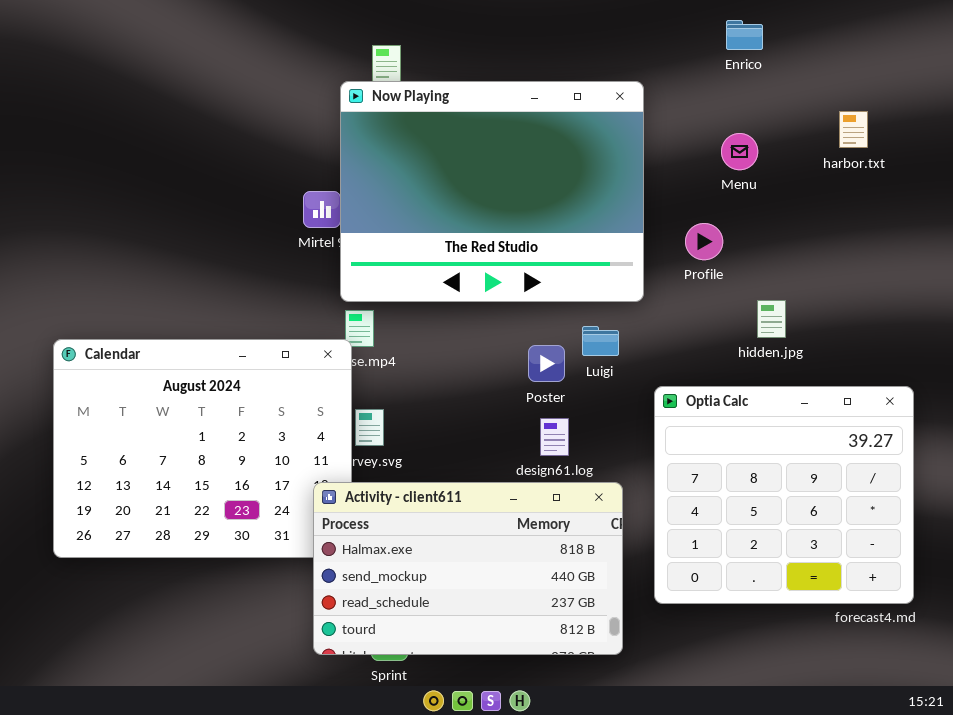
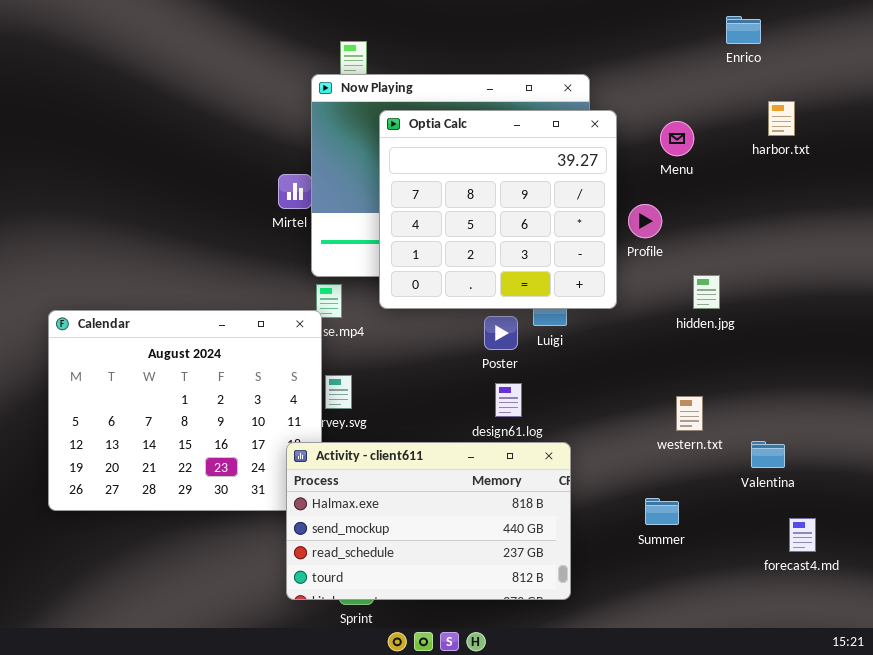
Enrico: [726,20,763,50] -> [726,16,761,44], moved
Optia Calc: [654,386,914,604] -> [379,110,617,309], moved

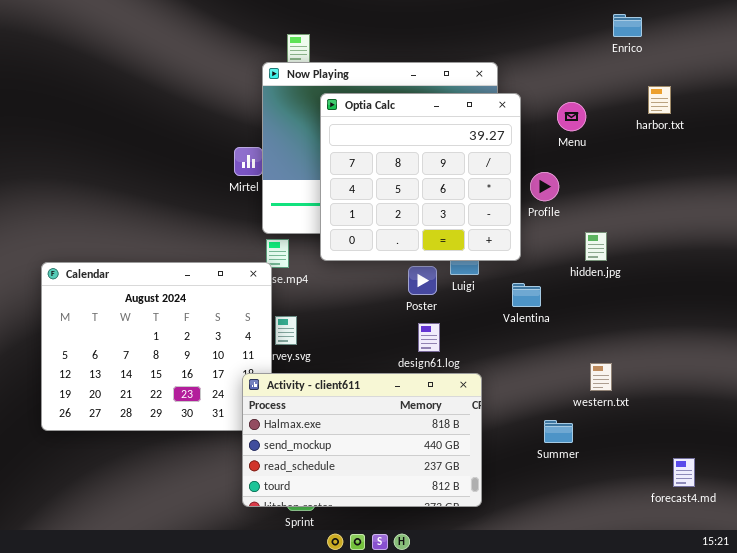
western.txt: [676,396,703,431] -> [590,363,612,391], moved
Valentina: [751,441,785,468] -> [512,283,541,307], moved
forecast4.md: [789,518,816,552] -> [673,458,695,487], moved

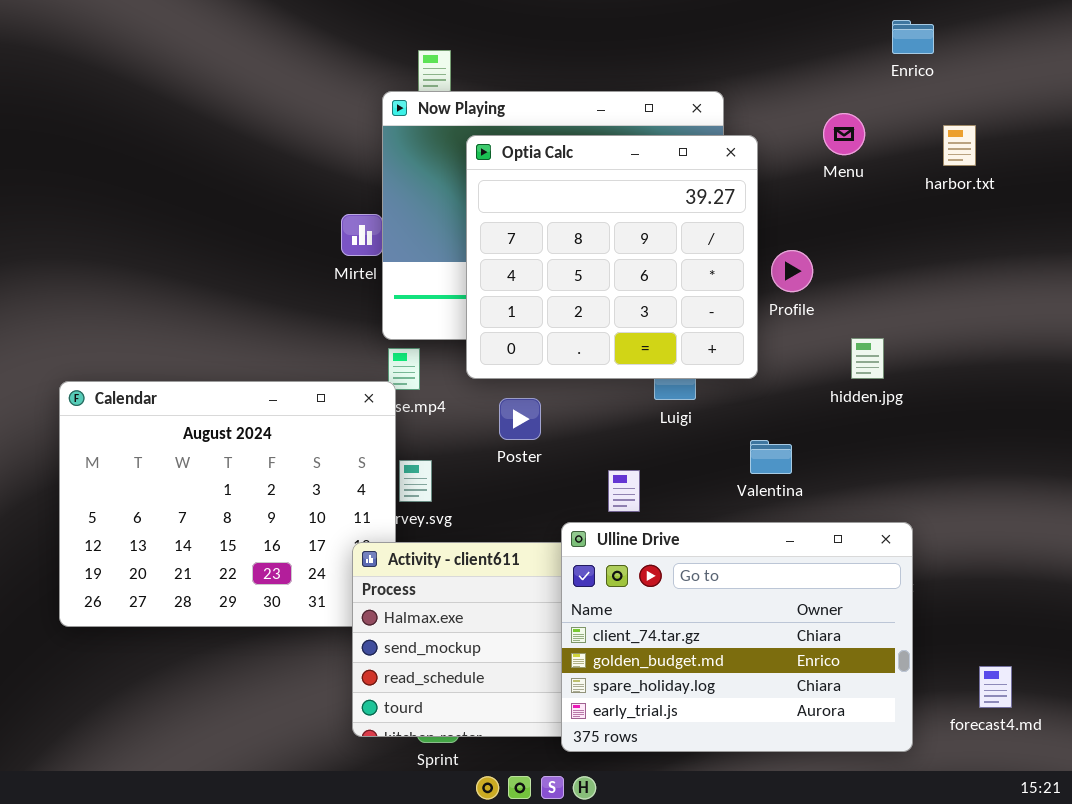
Menu: [557,102,586,131] -> [823,113,865,155], moved
Poster: [408,266,437,295] -> [499,398,541,440], moved
Valentina: [512,283,541,307] -> [750,440,792,474], moved
Ulline Drive: none -> [561,522,913,752], opened

